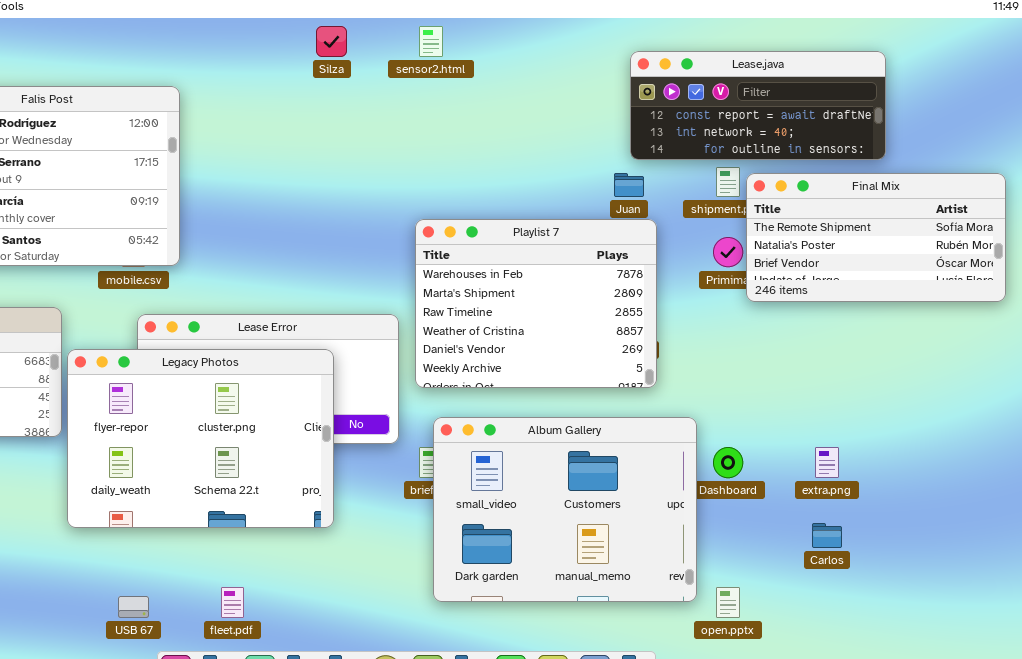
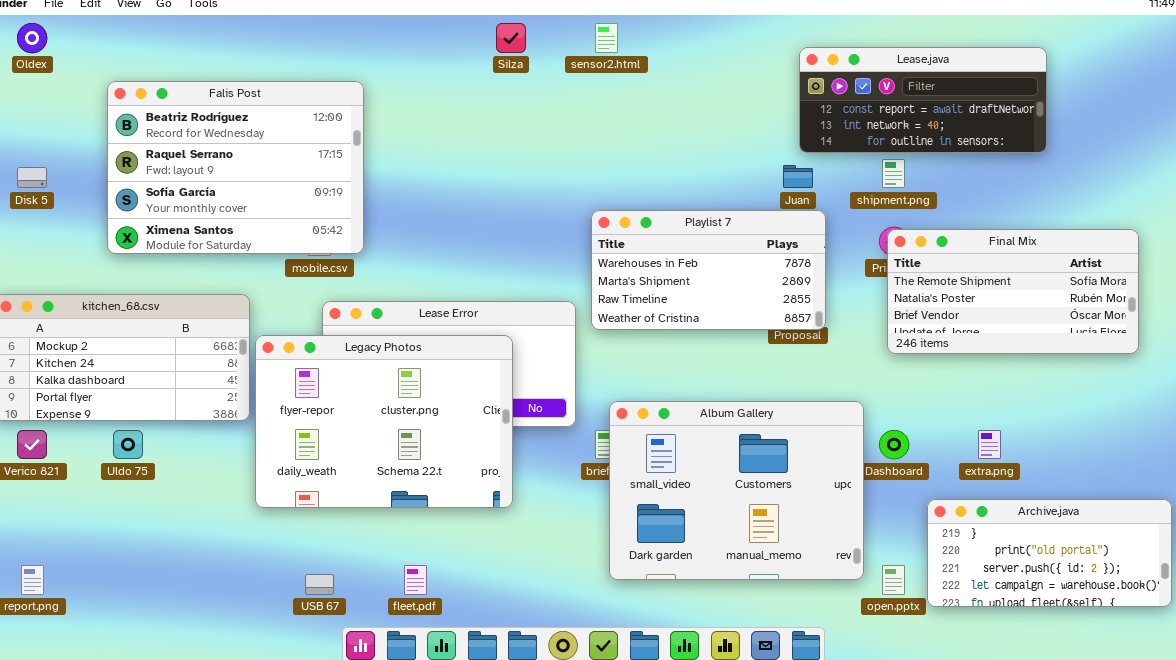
Final Mix: [746,173,1006,302] -> [887,229,1139,354], moved
Playlist 7: [415,219,657,388] -> [591,210,826,330], resized
Archive.java: none -> [927,499,1172,607], opened

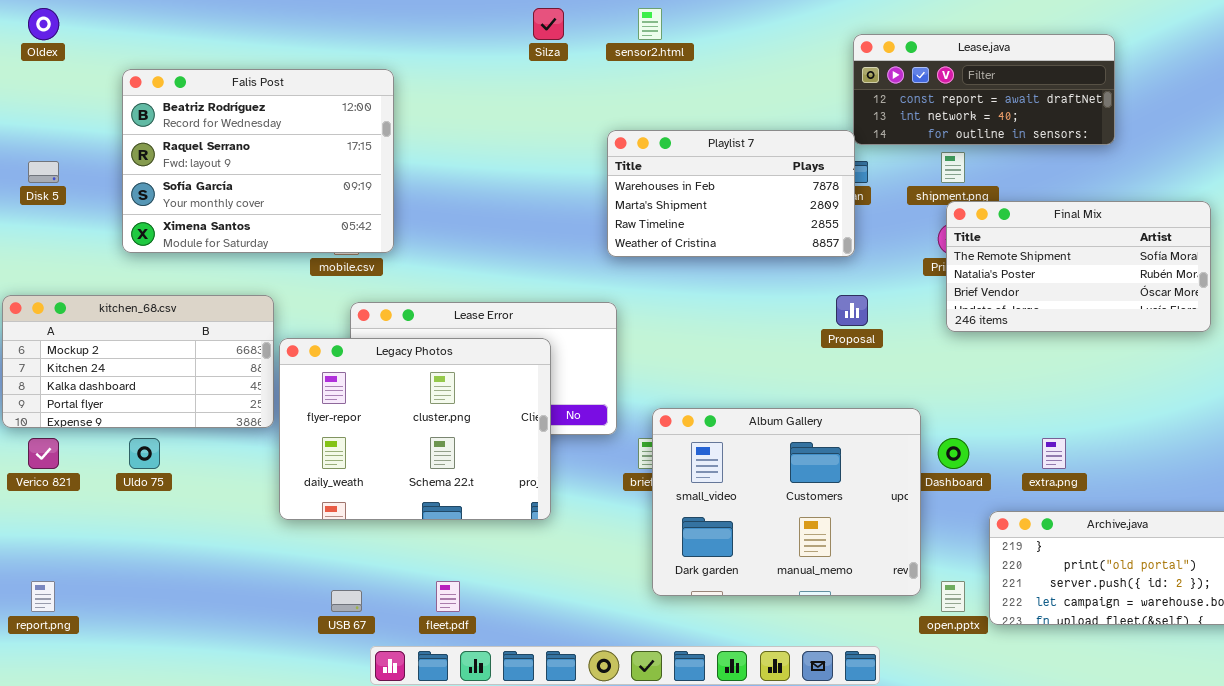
Playlist 7: [591,210,826,330] -> [607,130,855,257], moved
Final Mix: [887,229,1139,354] -> [946,201,1211,332], moved

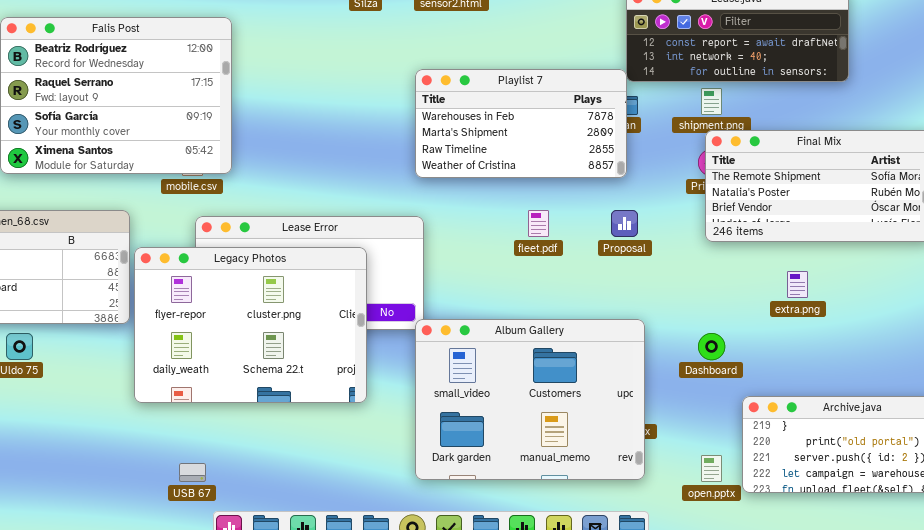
Album Gallery: [652,408,921,596] -> [415,319,645,480], moved
extra.png: [1042,438,1066,469] -> [787,271,808,298], moved
fleet.pdf: [436,581,460,612] -> [528,210,549,237], moved

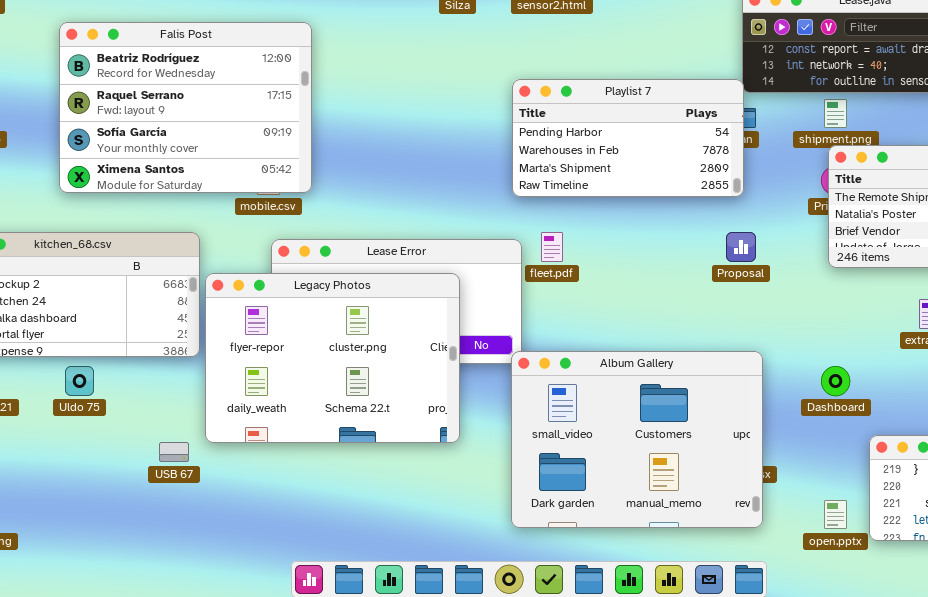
Playlist 7: [415,69,627,178] -> [512,79,744,197], scrolled up 1 row
fleet.pdf: [528,210,549,237] -> [541,232,563,262], moved
USB 67: [179,463,206,482] -> [159,442,189,462], moved

